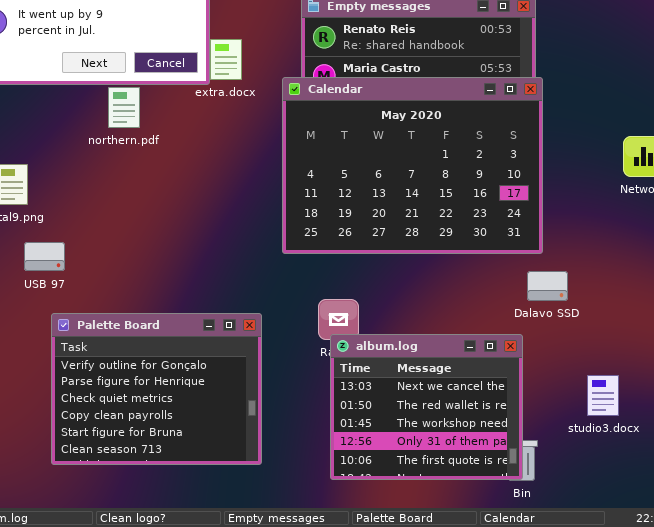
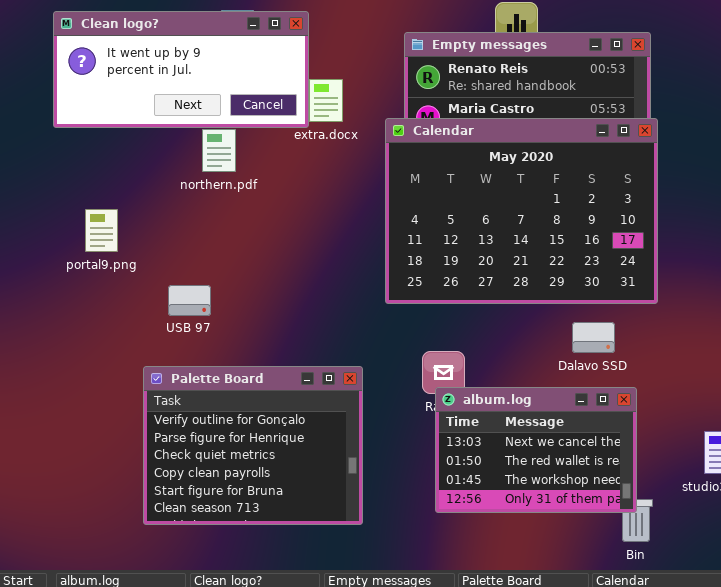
USB 97: [24,242,65,271] -> [168,285,211,316], moved
Dalavo SSD: [527,271,568,301] -> [572,322,615,353], moved
album.log: [330,334,523,480] -> [435,387,637,513], resized

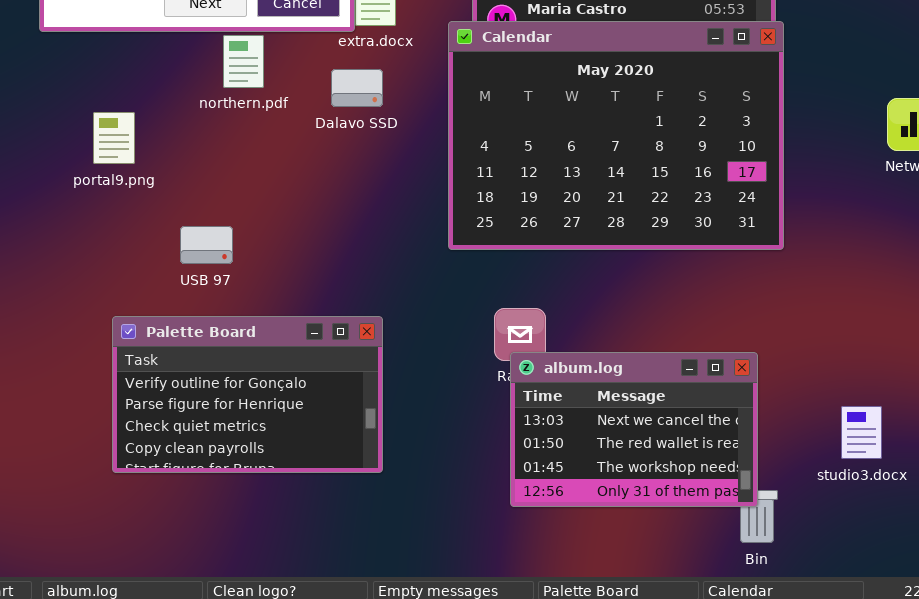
portal9.png: [85,209,118,252] -> [93,112,135,164], moved
Dalavo SSD: [572,322,615,353] -> [331,69,383,107], moved
Palette Board: [143,366,363,525] -> [112,316,383,473], moved, resized

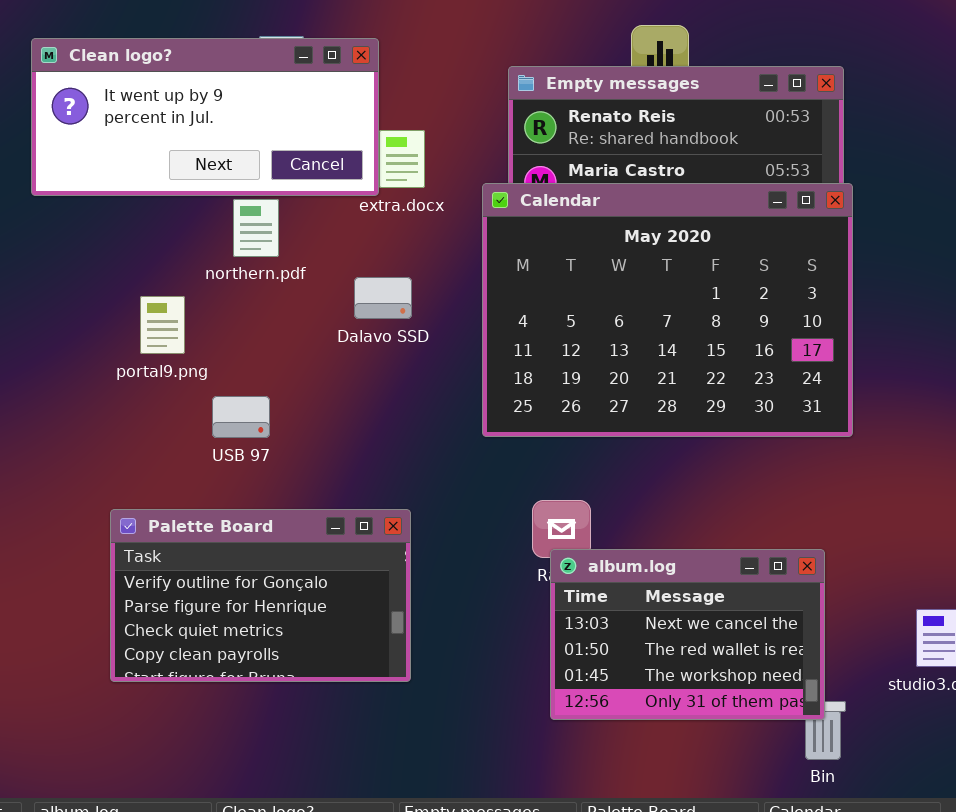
Dalavo SSD: [331,69,383,107] -> [354,277,412,319], moved
portal9.png: [93,112,135,164] -> [140,296,185,354], moved
USB 97: [180,226,233,264] -> [212,396,270,438], moved

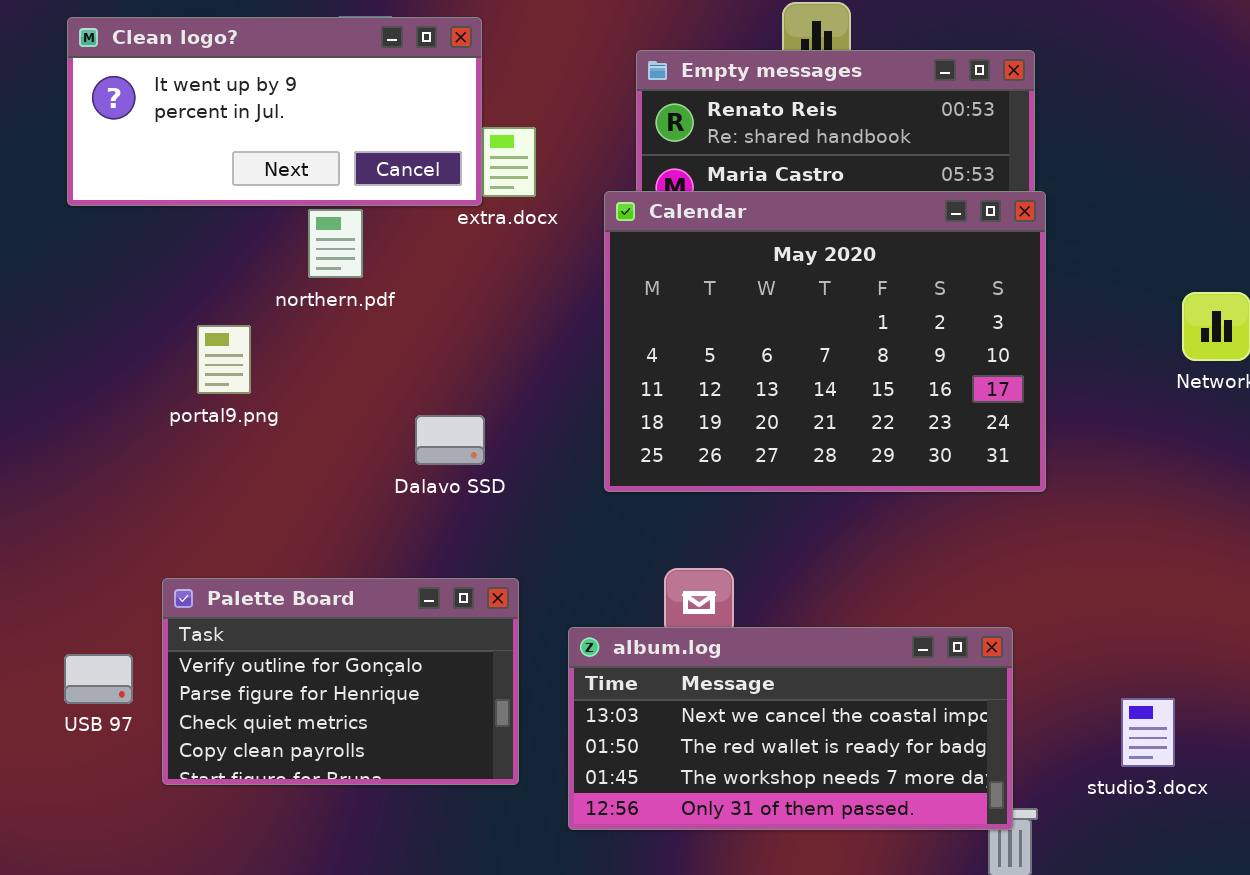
Dalavo SSD: [354,277,412,319] -> [415,415,485,465], moved
USB 97: [212,396,270,438] -> [64,654,133,704], moved
album.log: [550,549,825,720] -> [568,627,1013,830], resized

